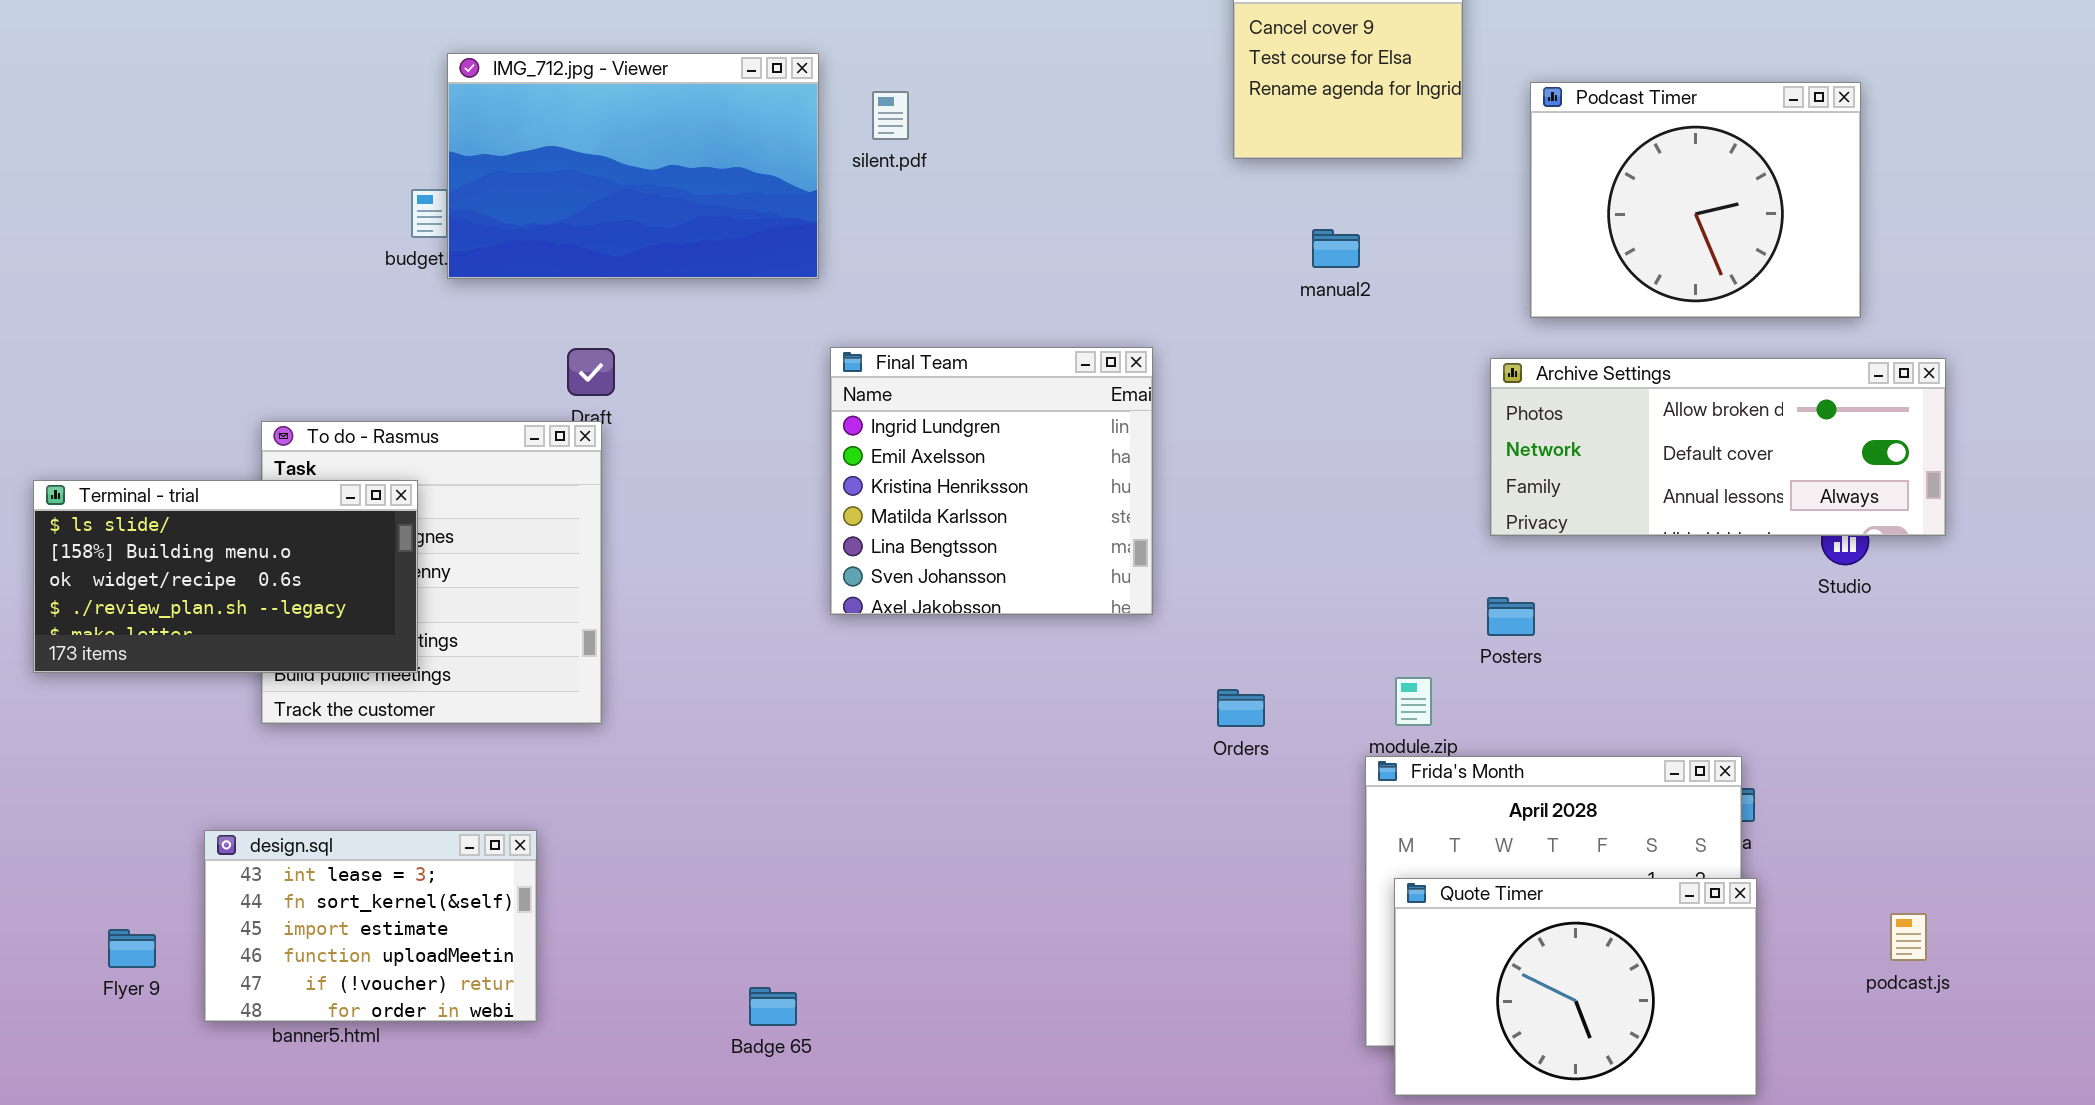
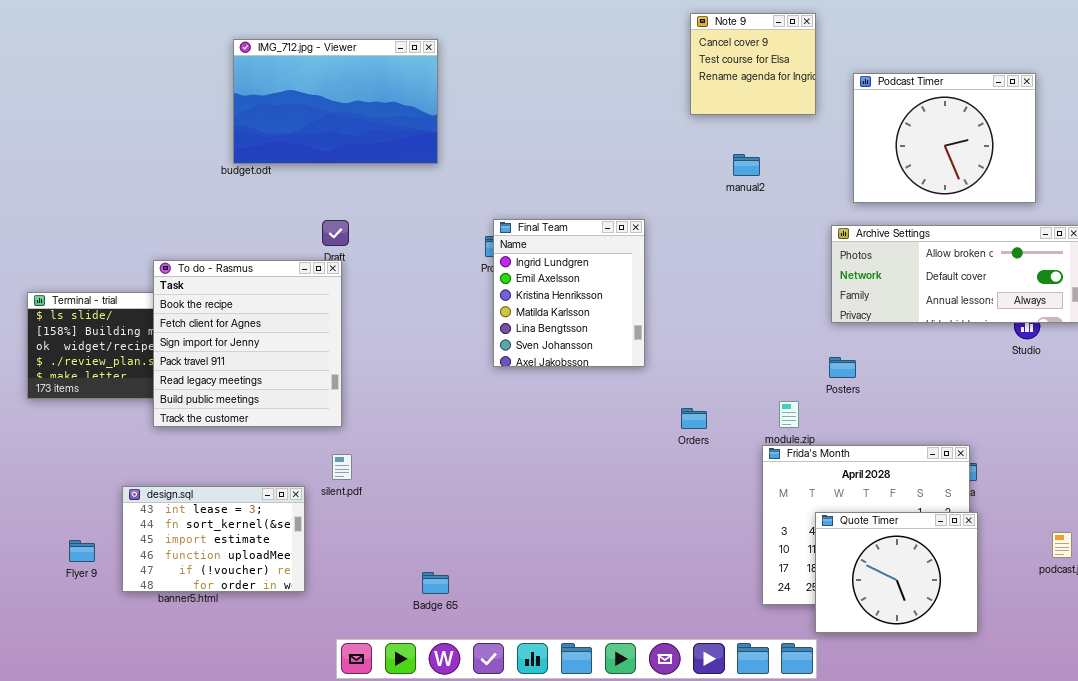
IMG_712.jpg - Viewer: [447,53,819,279] -> [233,39,438,164], moved
silent.pdf: [872,91,909,140] -> [332,454,352,480], moved
Final Team: [830,347,1153,615] -> [493,219,645,367], resized
To do - Rasmus: [261,421,602,724] -> [153,260,342,427], raised
Quote Timer: [1394,878,1757,1096] -> [815,512,978,633], resized

